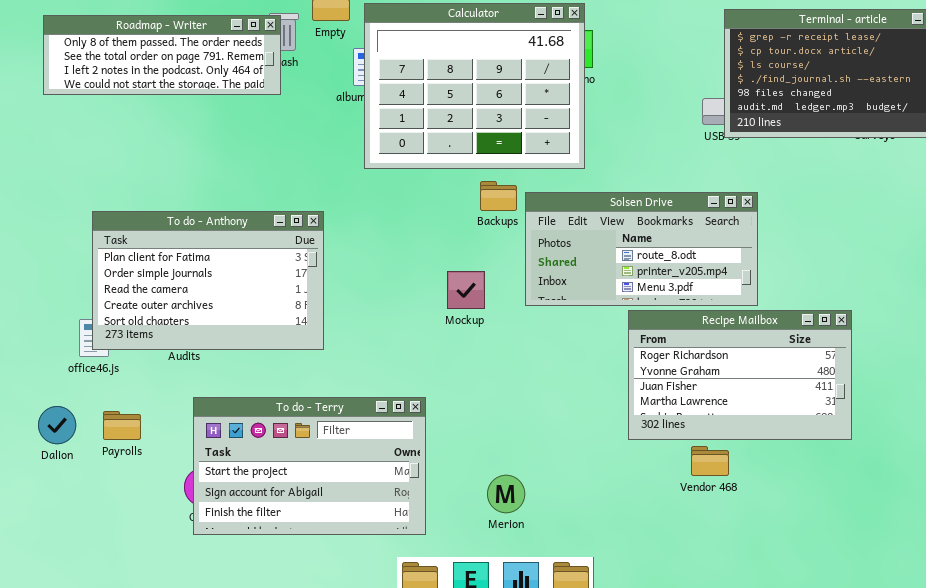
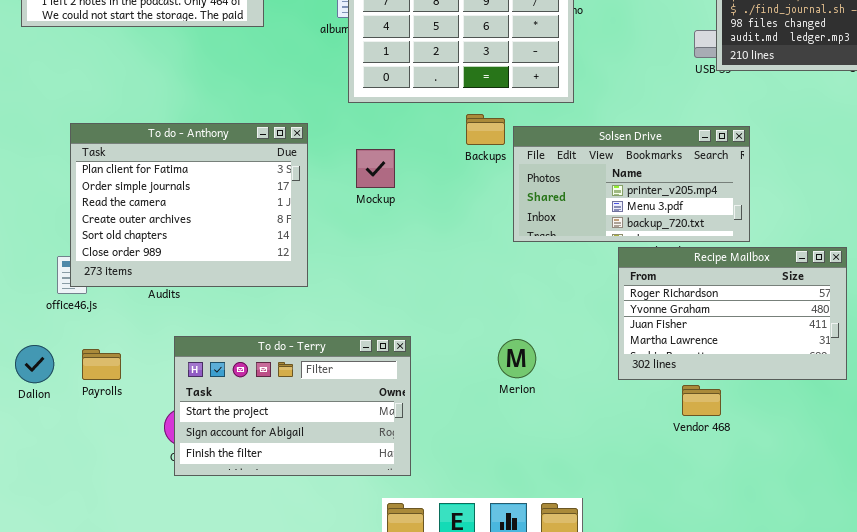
Solsen Drive: [525,192,758,306] -> [513,126,750,242], scrolled down 1 row
To do - Anthony: [92,211,324,350] -> [70,123,308,287], resized
Mockup: [447,271,485,309] -> [356,149,395,188], moved
Merion: [487,475,525,513] -> [498,339,536,378], moved

